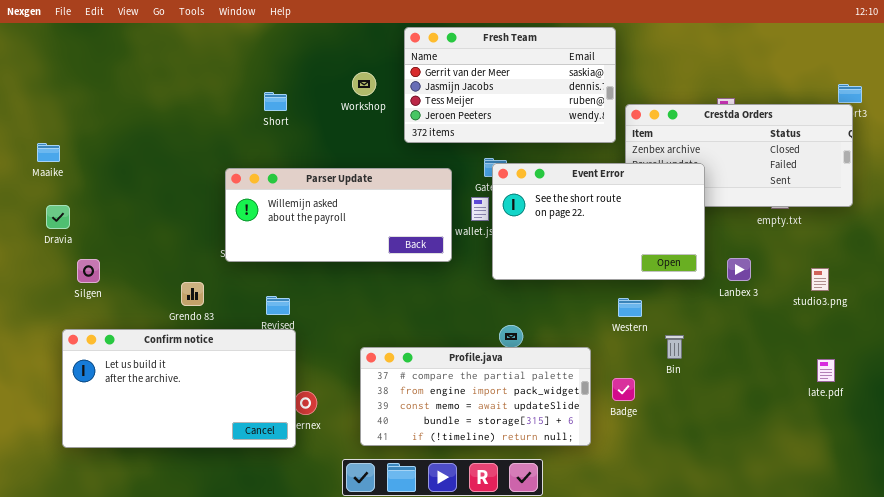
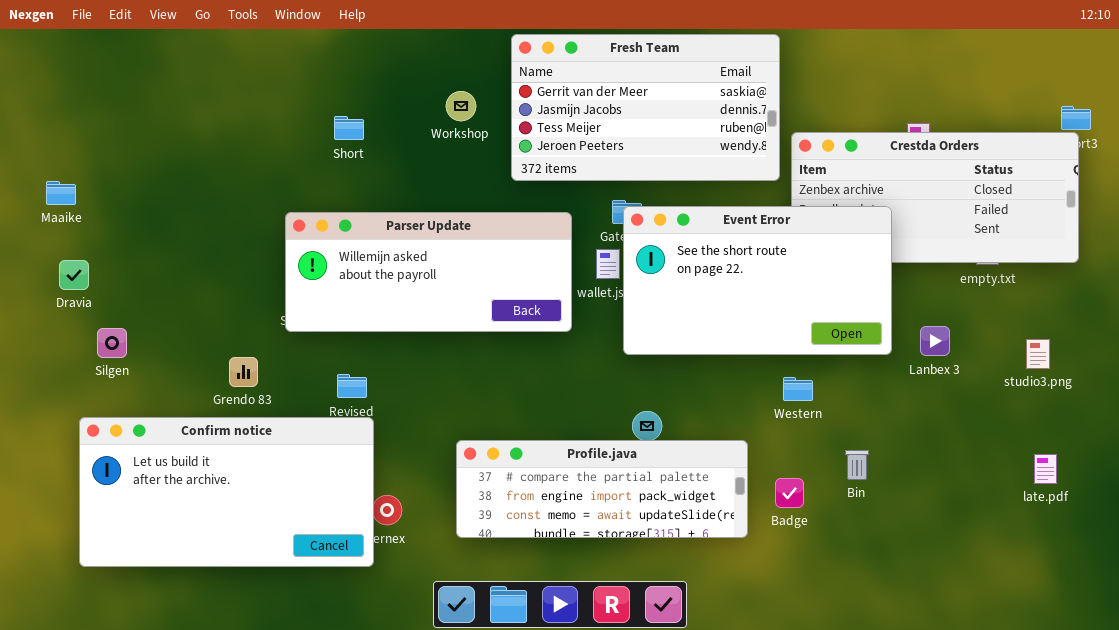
Bin: [665,335,684,359] -> [845,450,869,480], moved
Profile.java: [360,347,591,446] -> [456,440,748,538], resized

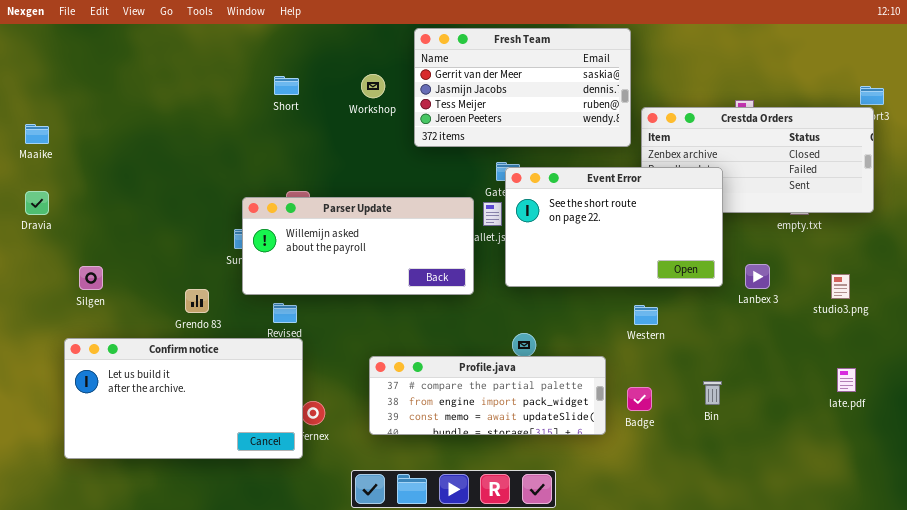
Short: [334,116,364,140] -> [274,76,299,95], moved
Maaike: [46,181,76,205] -> [25,124,49,144], moved
Parser Update: [285,212,572,332] -> [242,197,474,295], moved
Dravia: [59,260,89,290] -> [25,191,49,215], moved
Bin: [845,450,869,480] -> [703,381,722,405], moved

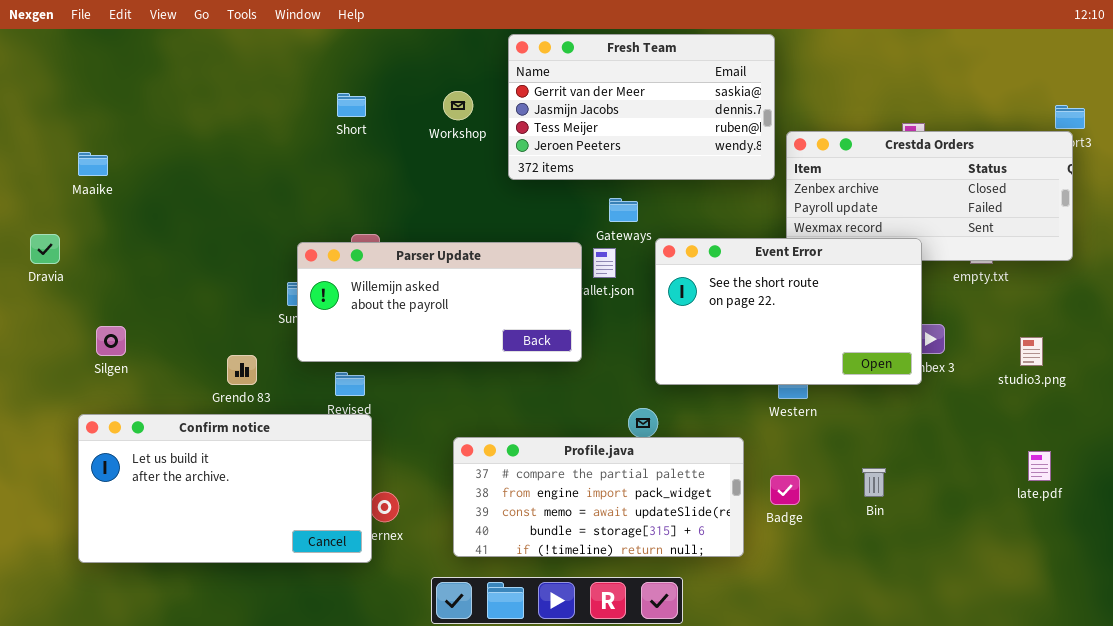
Maaike: [25,124,49,144] -> [78,152,108,176], moved
Event Error: [505,167,723,287] -> [655,238,922,385], moved
Profile.java: [369,356,606,435] -> [453,437,744,557], resized

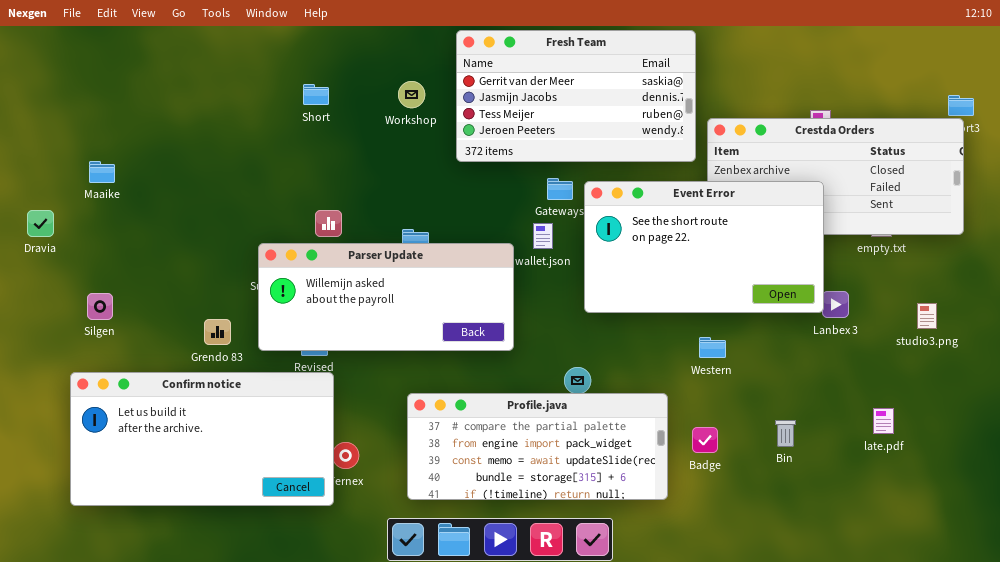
Maaike: [78,152,108,176] -> [89,161,115,183], moved
Event Error: [655,238,922,385] -> [584,181,824,313], moved
Parser Update: [297,242,582,362] -> [258,243,514,351], moved
late.pdf: [1028,451,1051,481] -> [873,408,894,434], moved

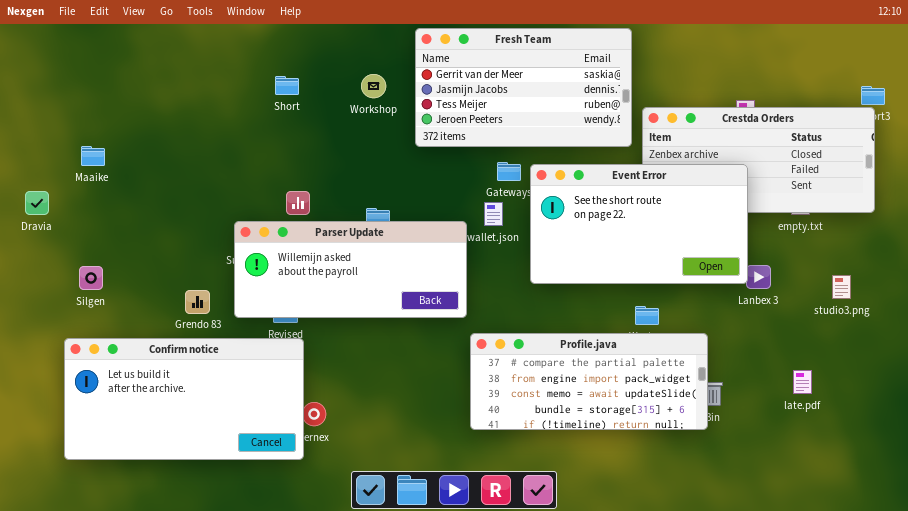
Profile.java: [407,393,668,500] -> [470,333,708,430], moved

